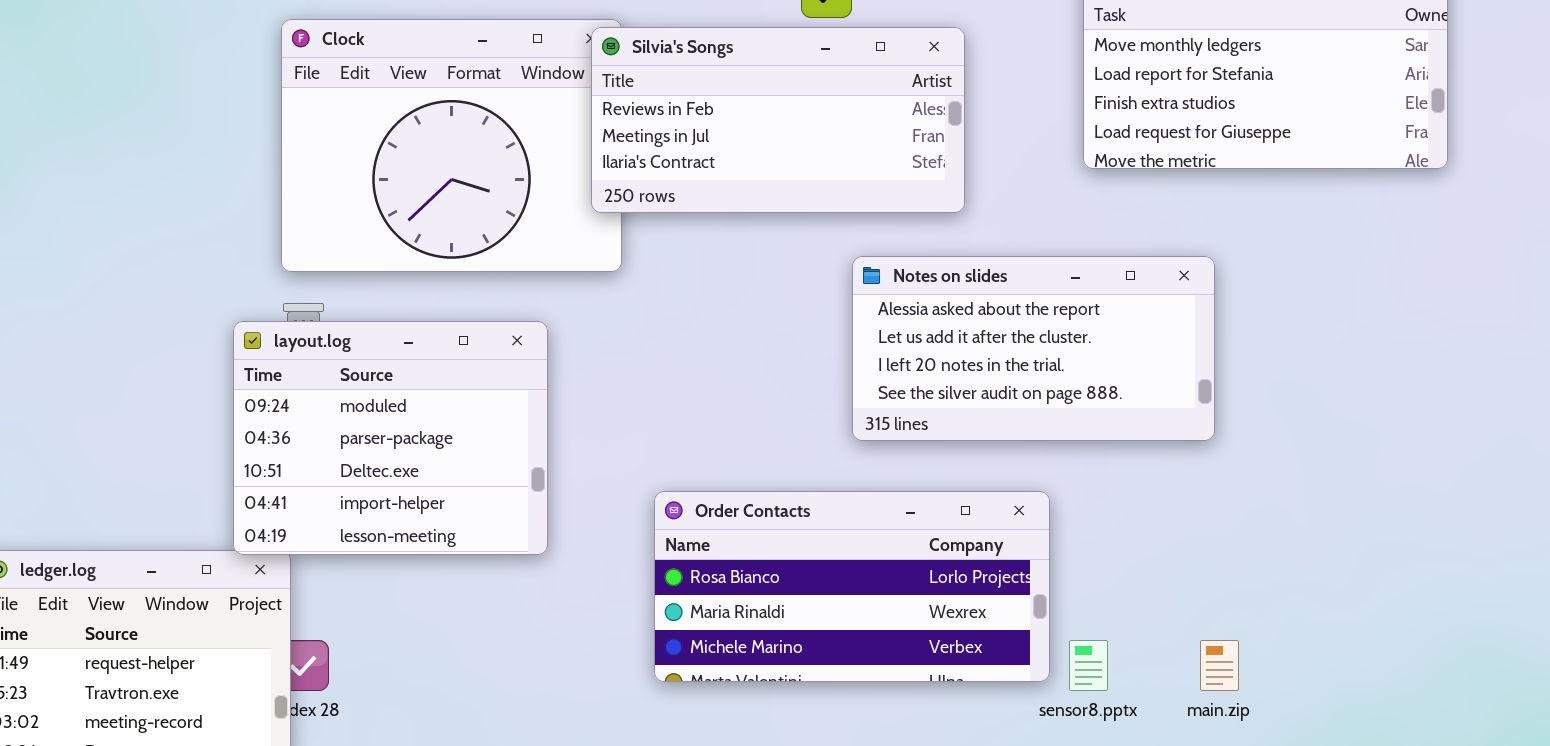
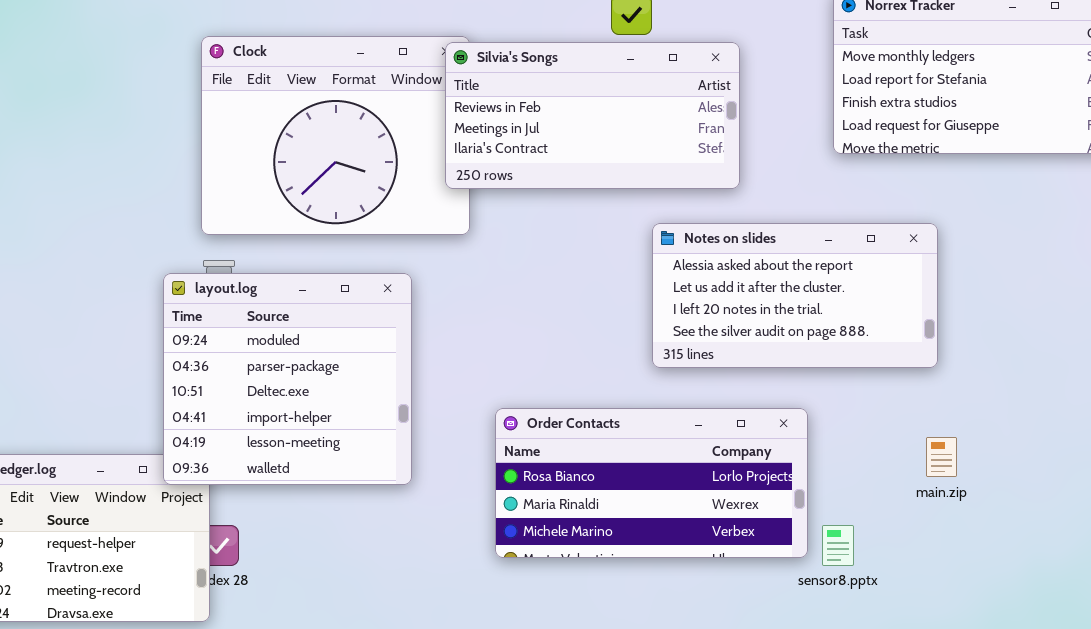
layout.log: [233,321,548,555] -> [163,273,412,485], resized
main.zip: [1200,640,1239,691] -> [926,437,957,477], moved

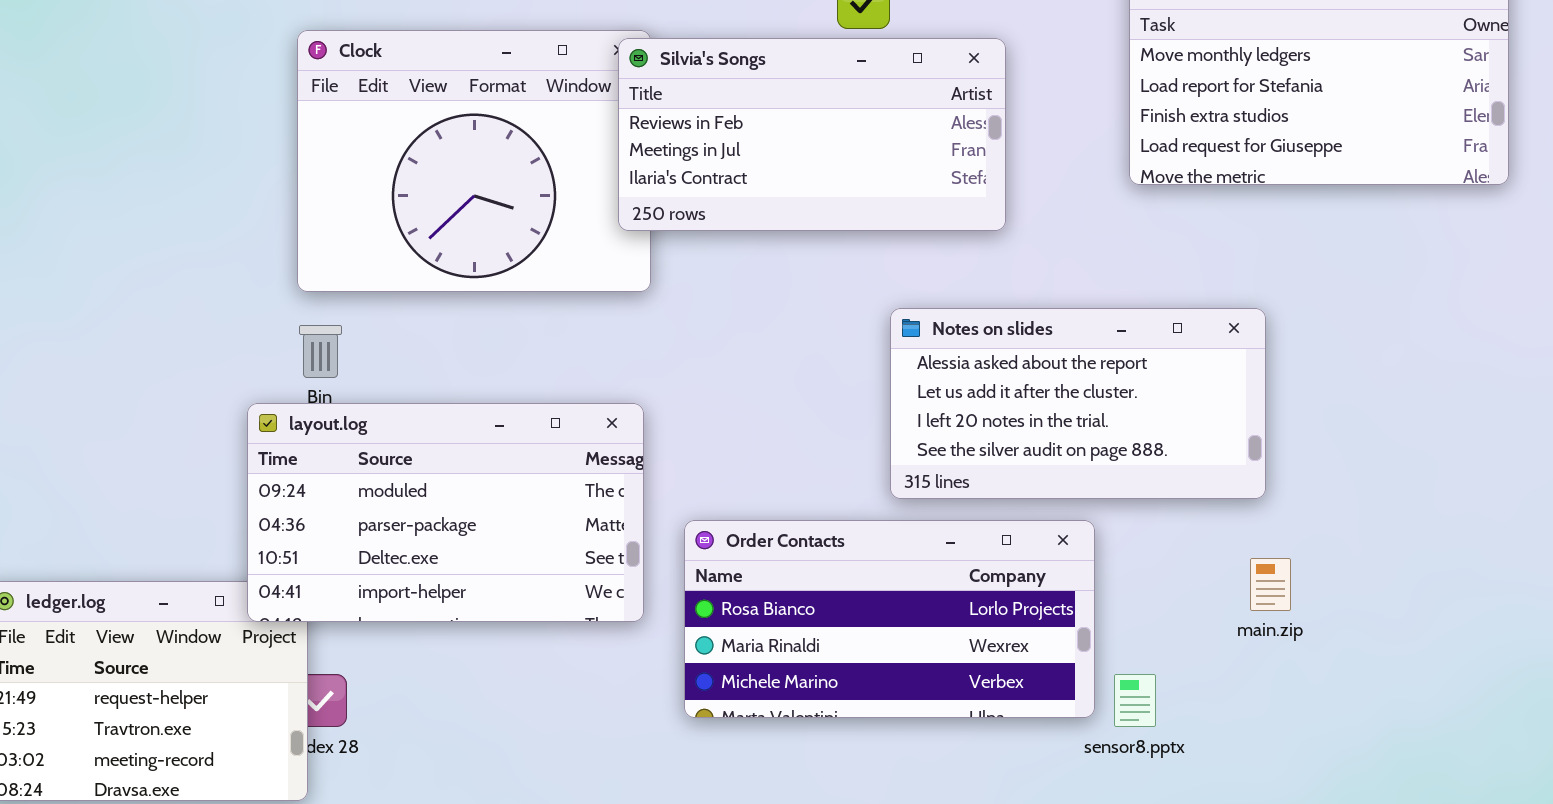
Notes on slides: [652,223,938,368] -> [890,308,1266,499], moved
layout.log: [163,273,412,485] -> [247,403,644,622], resized

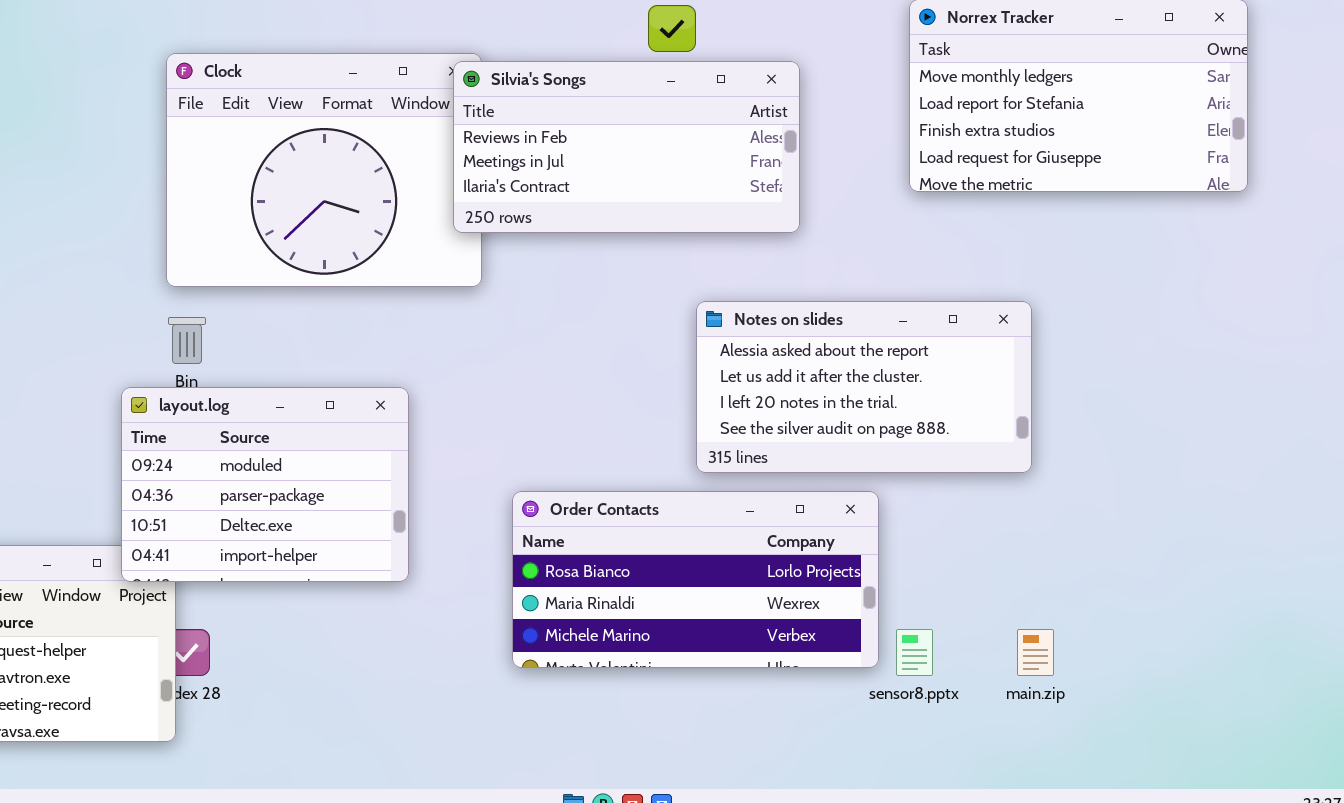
layout.log: [247,403,644,622] -> [121,387,409,582], resized
main.zip: [1250,558,1291,611] -> [1017,629,1054,676], moved

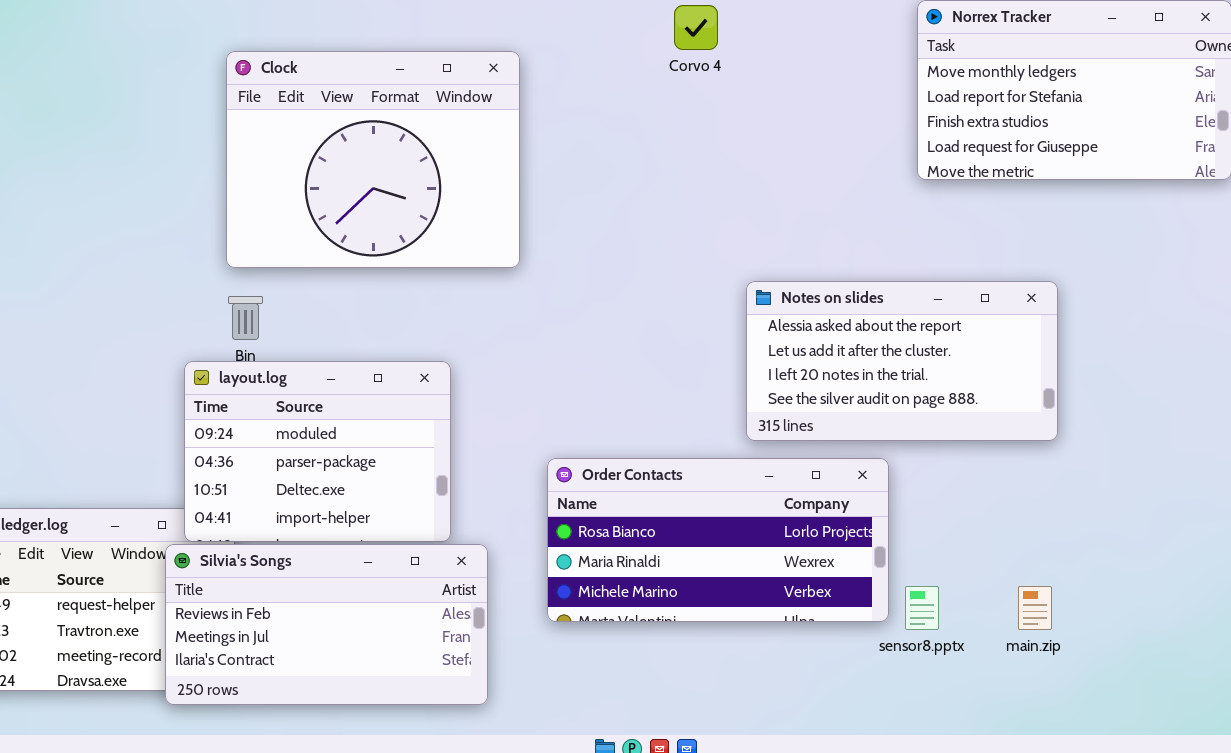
Silvia's Songs: [453,61,800,233] -> [165,544,488,705], moved
Notes on slides: [696,301,1032,473] -> [746,281,1058,441], moved

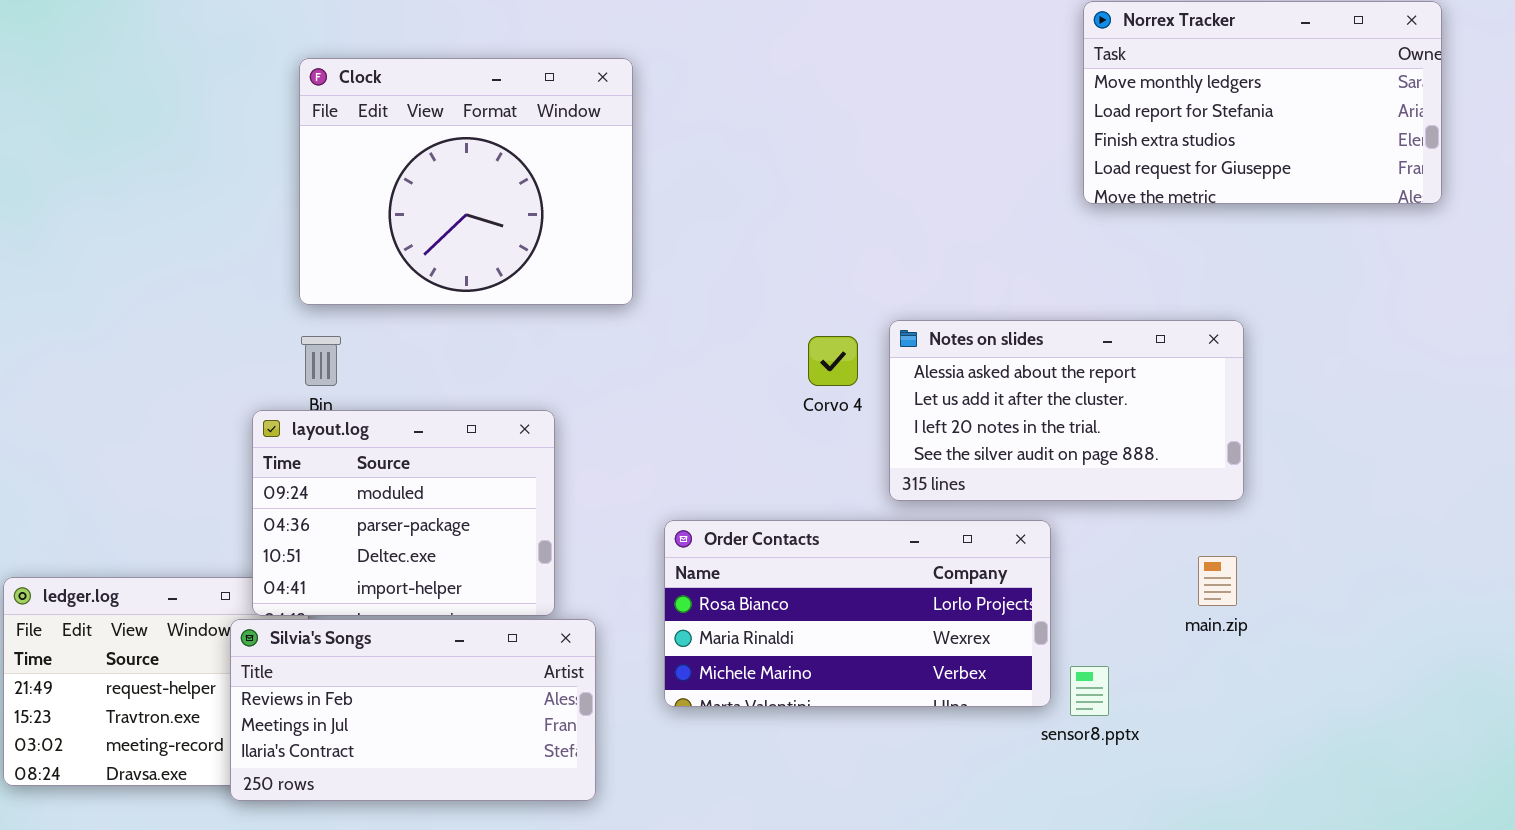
Corvo 4: [674,5,718,50] -> [808,336,858,386], moved
main.zip: [1018,586,1052,630] -> [1198,556,1237,606], moved

